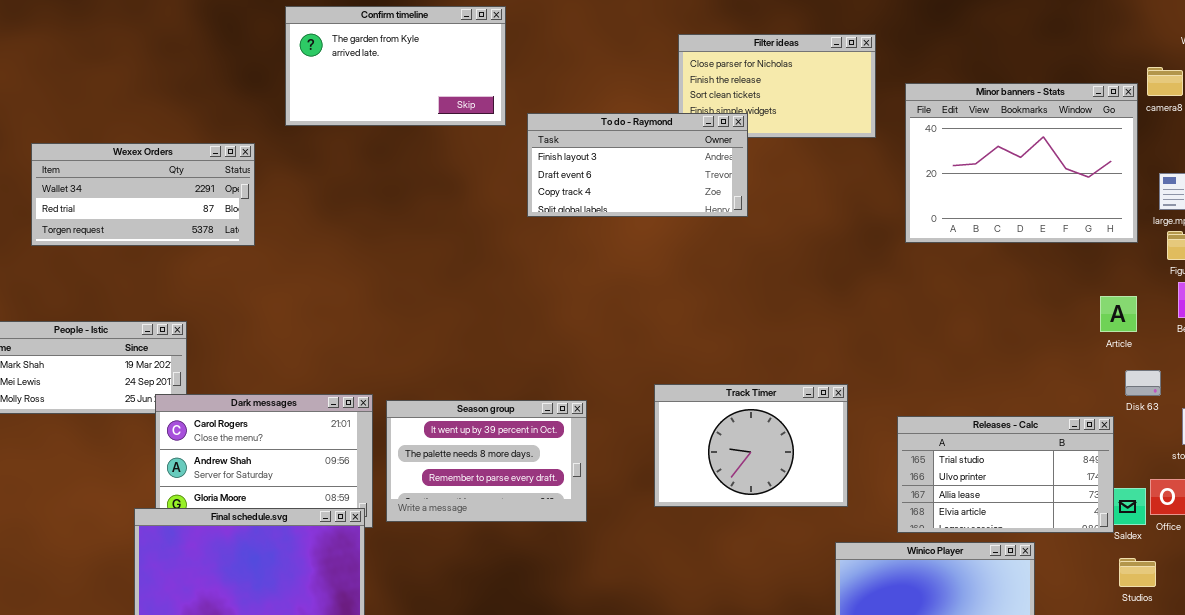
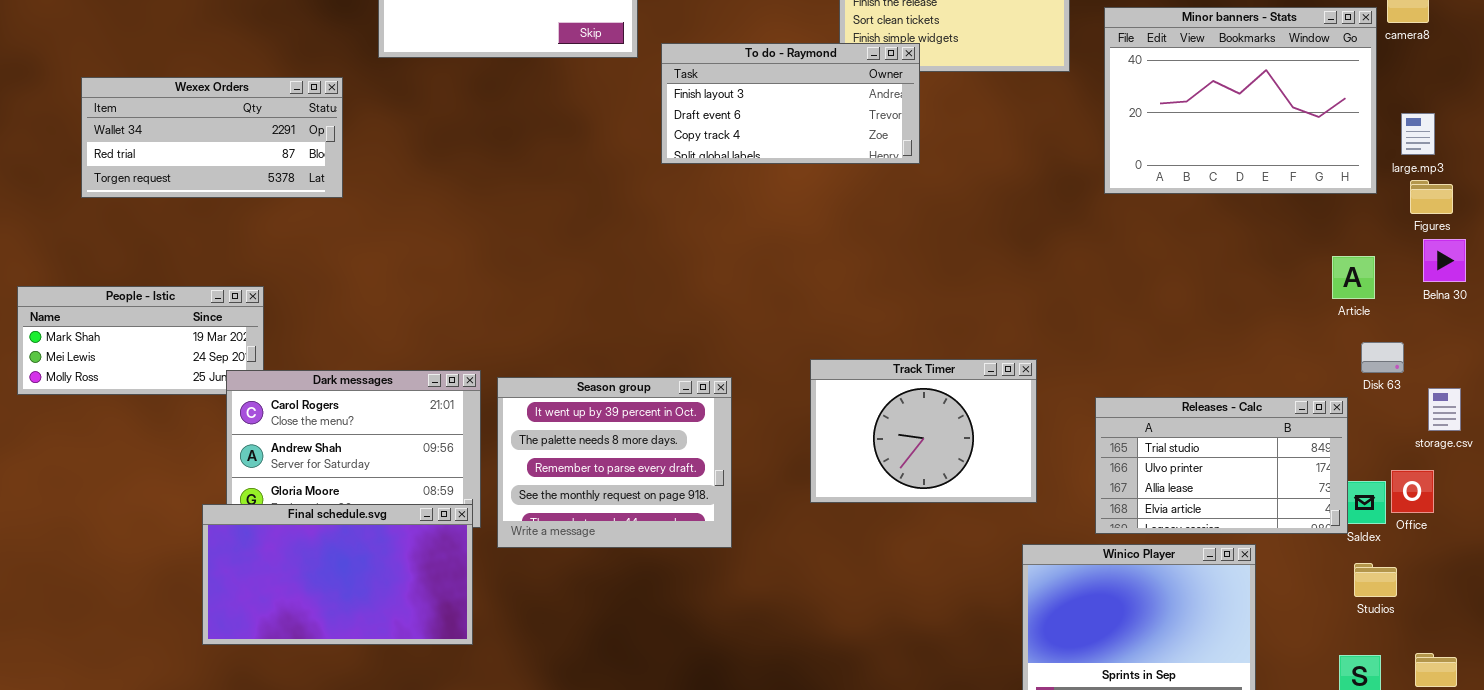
Season group: [386,400,587,522] -> [497,377,732,548], resized

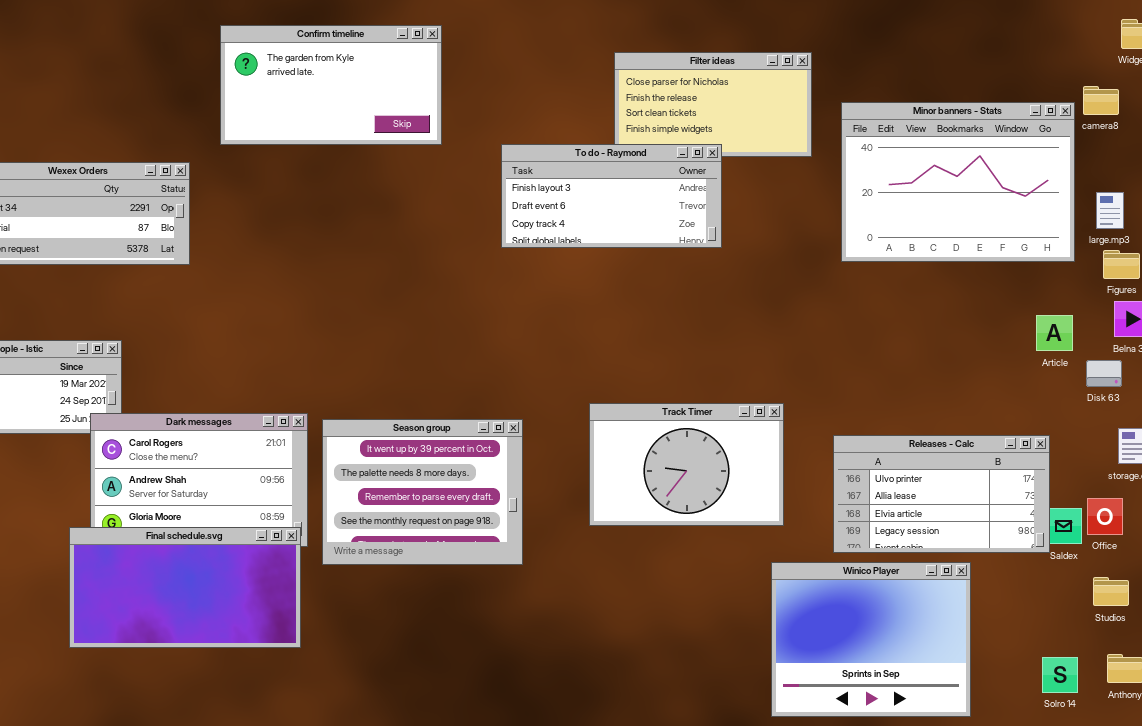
To do - Raymond: [661,43,920,164] -> [501,144,722,248], moved
Disk 63: [1361,342,1404,373] -> [1086,360,1122,387], moved
Releases - Calc: [1095,397,1348,534] -> [833,435,1050,553], scrolled down 1 row
Studios: [1354,563,1397,597] -> [1093,577,1129,606], moved

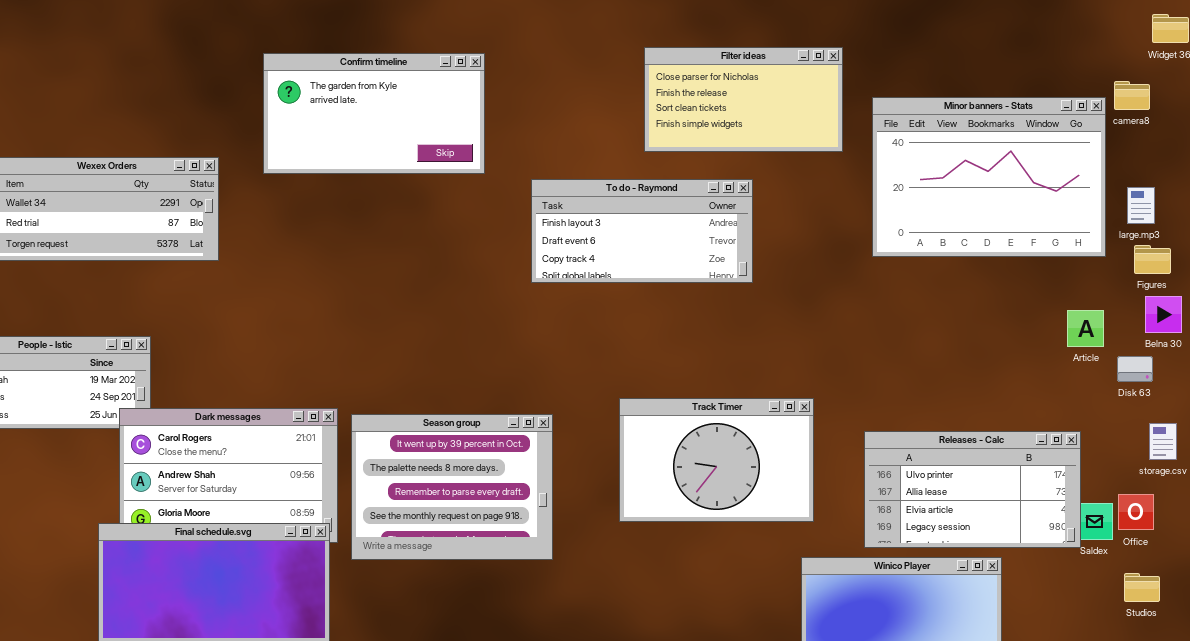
Confirm timeline: [220,25,442,145] -> [263,53,485,174], moved
To do - Raymond: [501,144,722,248] -> [531,179,753,283], moved

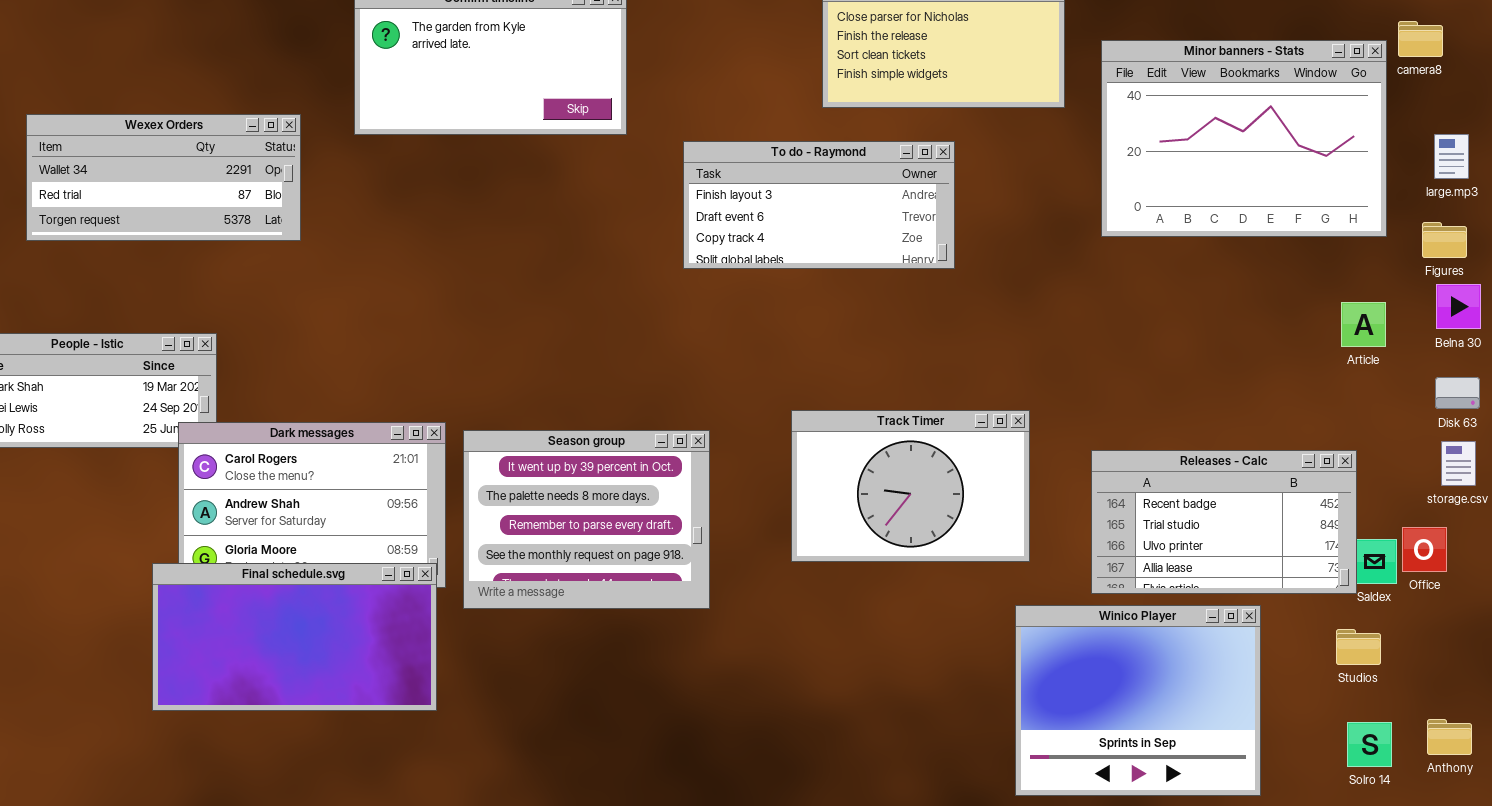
large.mp3: [1127,187,1155,224] -> [1434,134,1469,179], moved
Disk 63: [1117,356,1153,382] -> [1435,377,1480,409], moved
Releases - Calc: [864,431,1081,548] -> [1091,450,1357,594], scrolled up 2 rows
Studios: [1124,573,1160,602] -> [1336,629,1381,665], moved

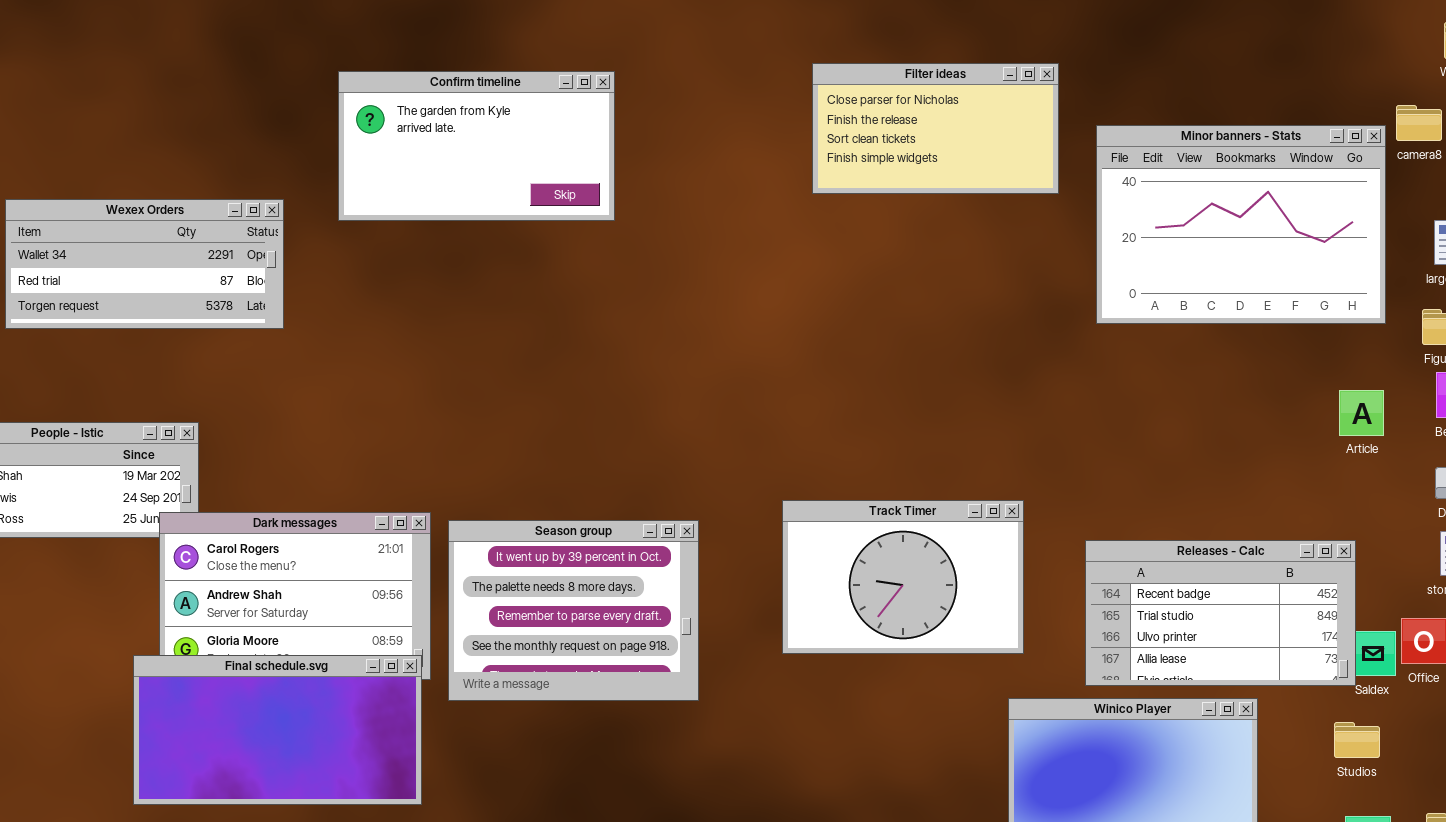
To do - Raymond: [683,141,955,269] -> none, closed

